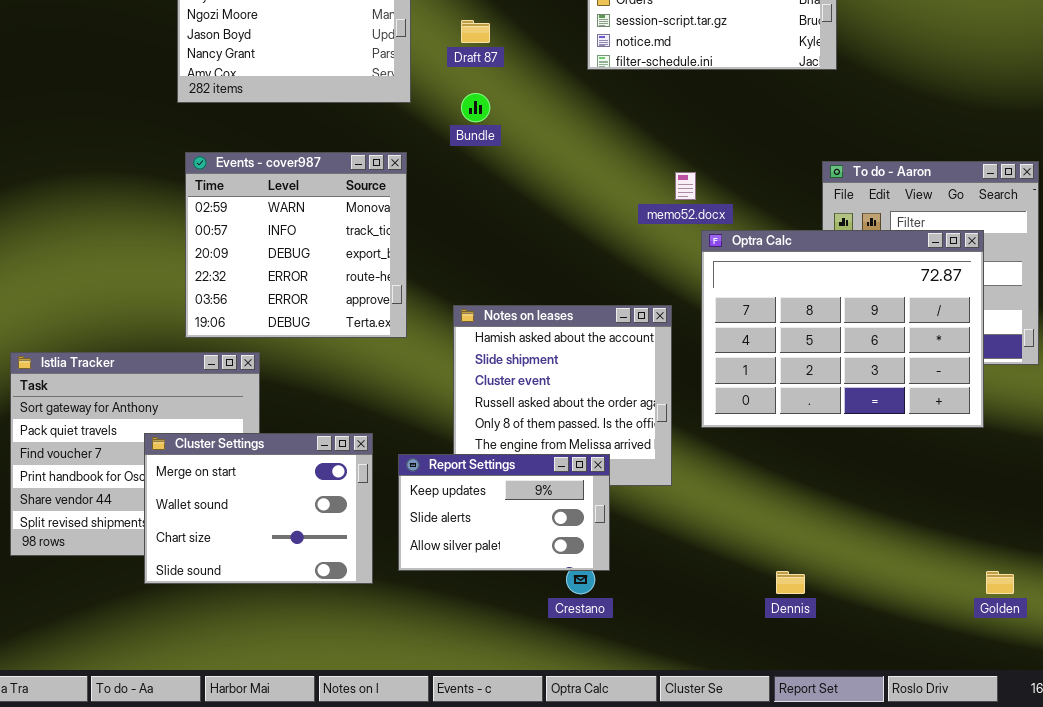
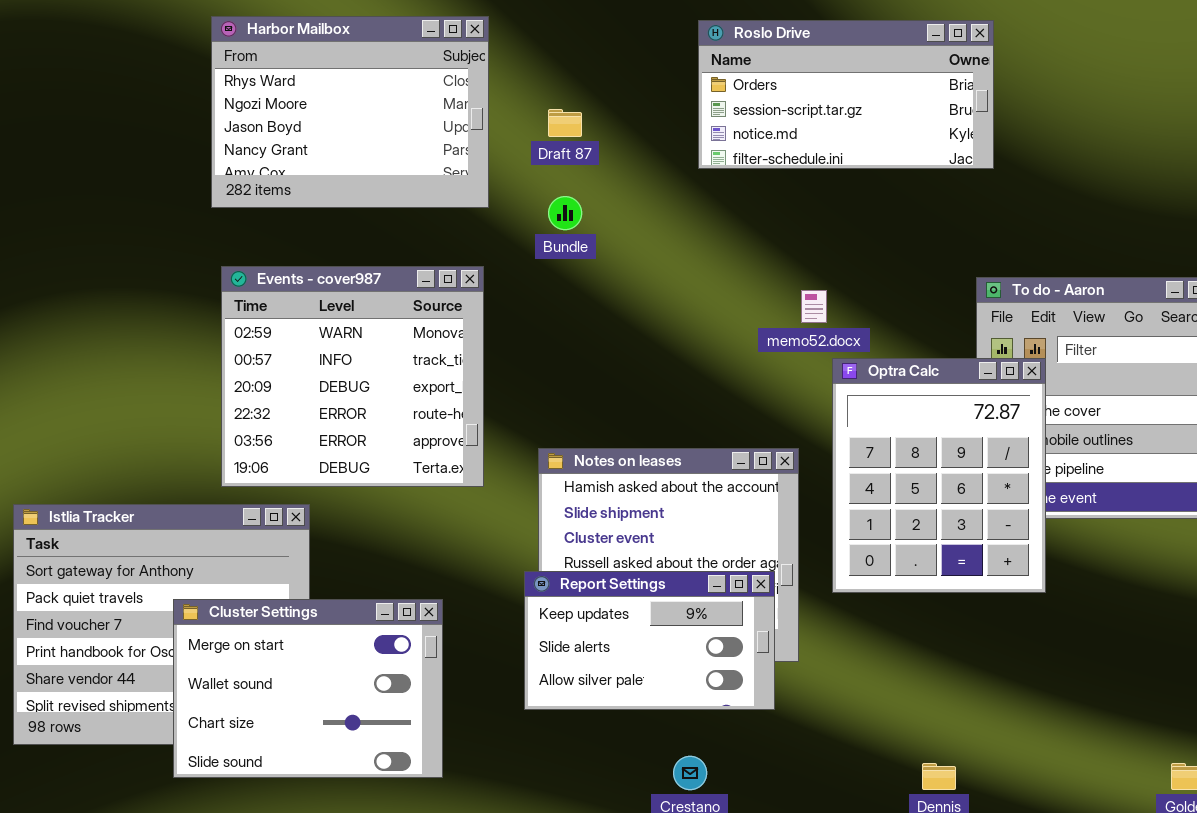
Optra Calc: [701,230,984,428] -> [832,358,1046,593], resized
Report Settings: [398,454,610,571] -> [524,571,775,710], moved

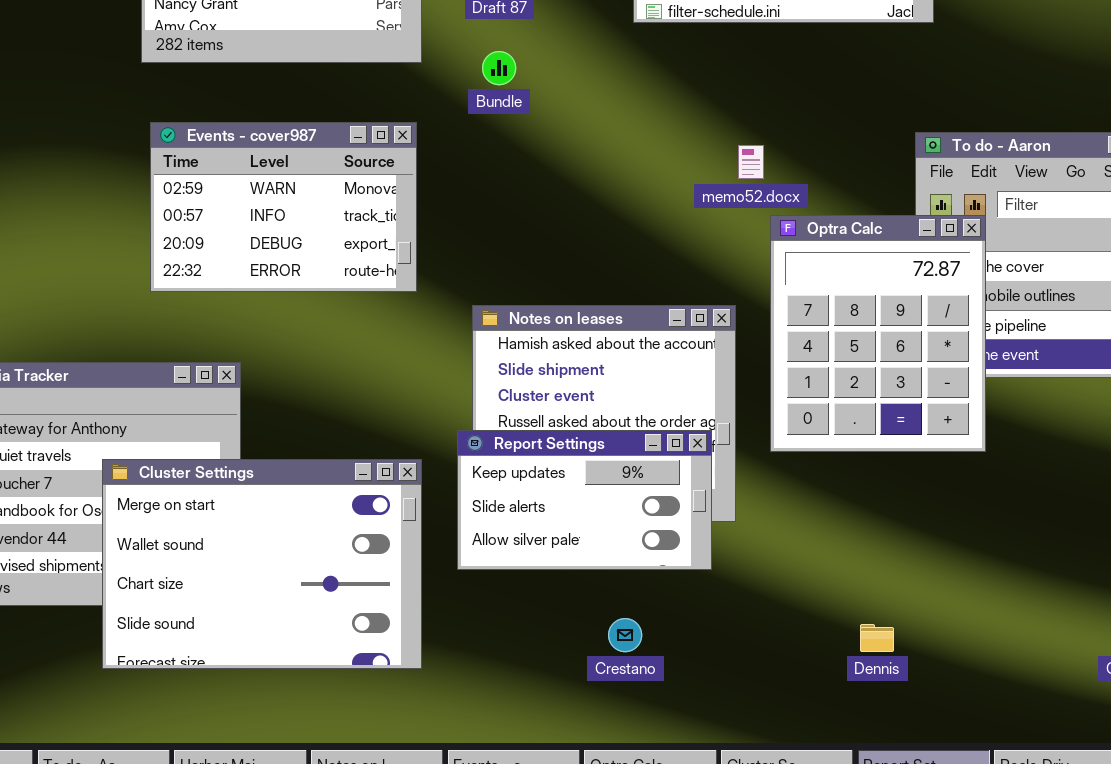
Events - cover987: [221,266,484,487] -> [150,122,417,292], resized
Cluster Settings: [173,599,443,778] -> [102,459,422,669], resized

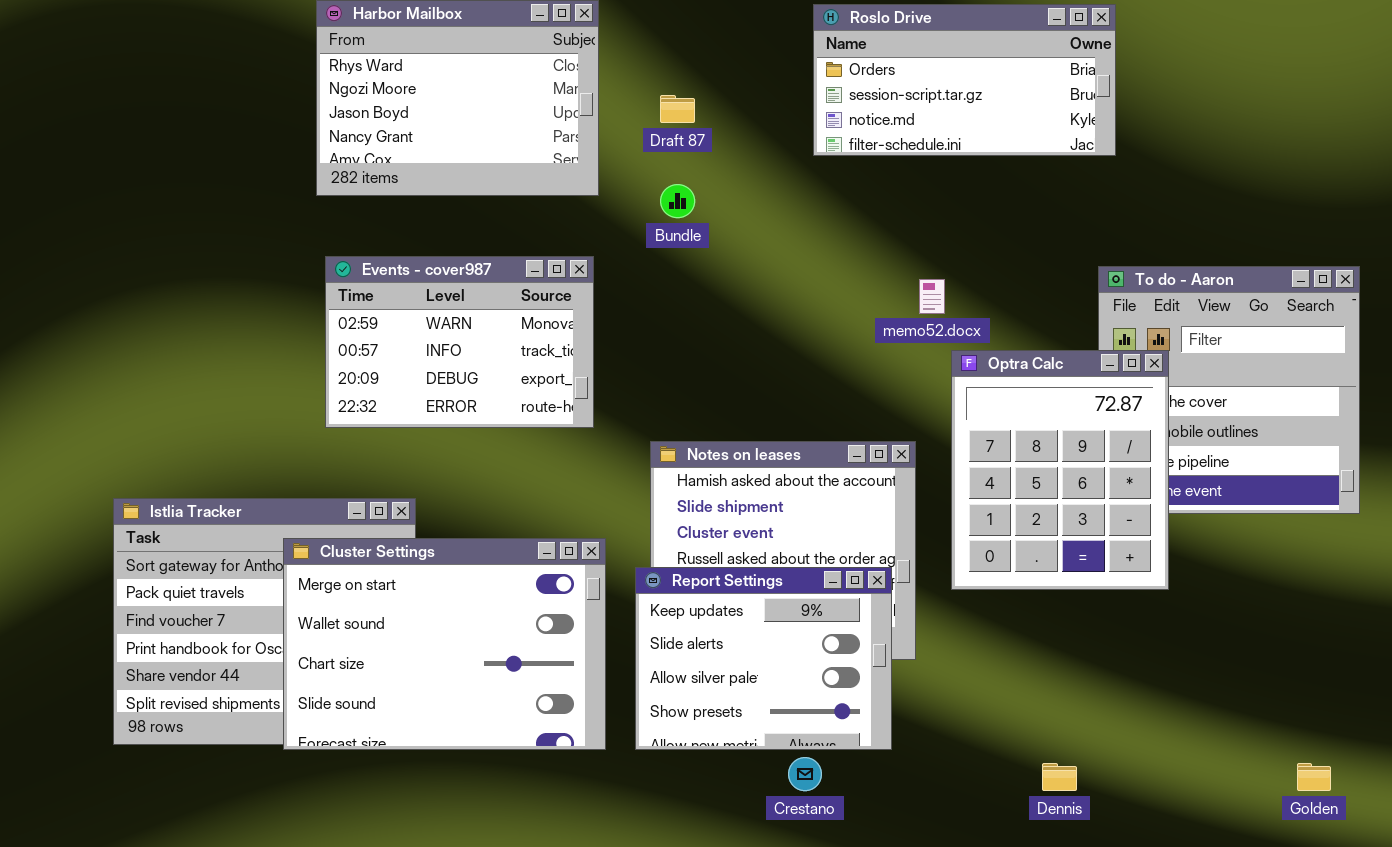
Report Settings: [457,430,712,570] -> [635,567,892,750], resized
Cluster Settings: [102,459,422,669] -> [283,538,606,750], moved

